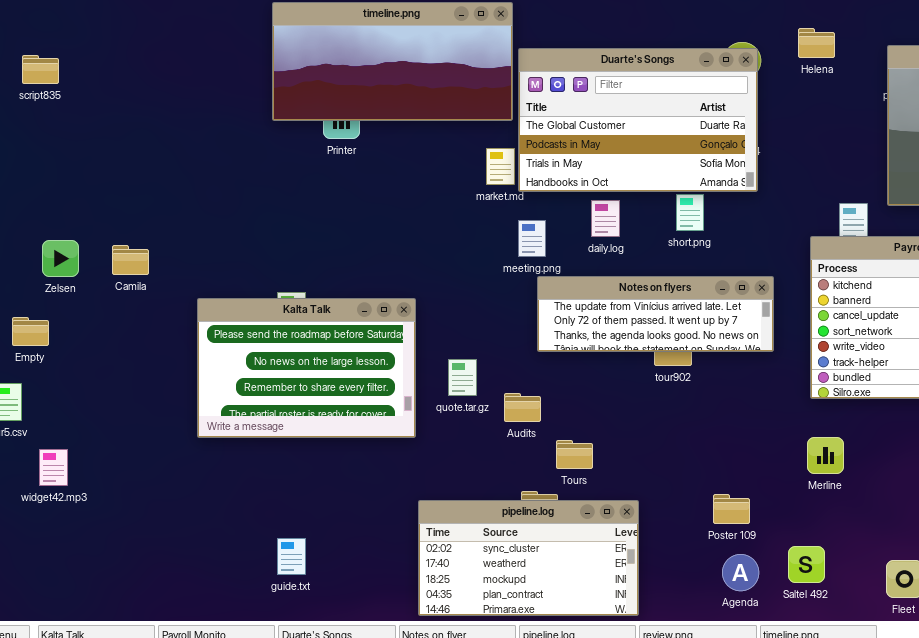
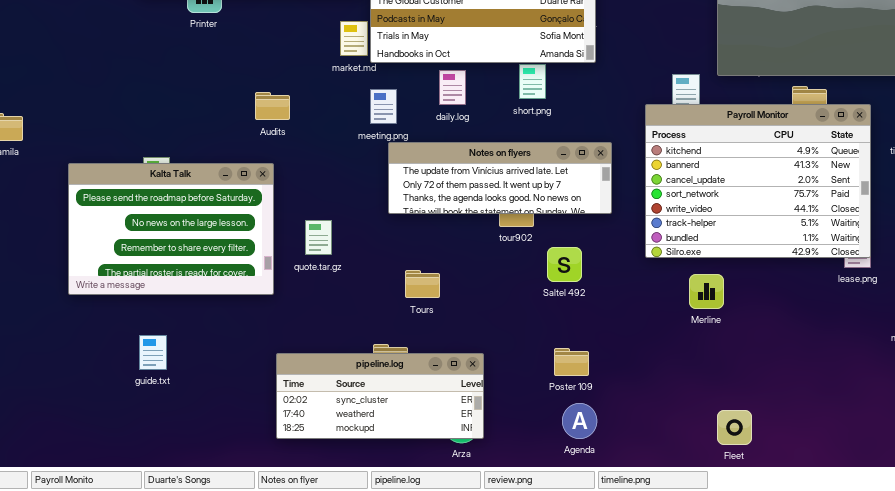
Audits: [504,393,541,422] -> [255,92,290,120], moved
Merline: [807,437,844,474] -> [689,274,724,309], moved
Tours: [556,440,593,469] -> [405,270,440,298], moved
pipeline.log: [418,500,639,616] -> [276,353,484,439], resized
guide.txt: [277,538,306,575] -> [139,335,167,370], moved
Saltel 492: [788,546,825,583] -> [547,247,582,282], moved

